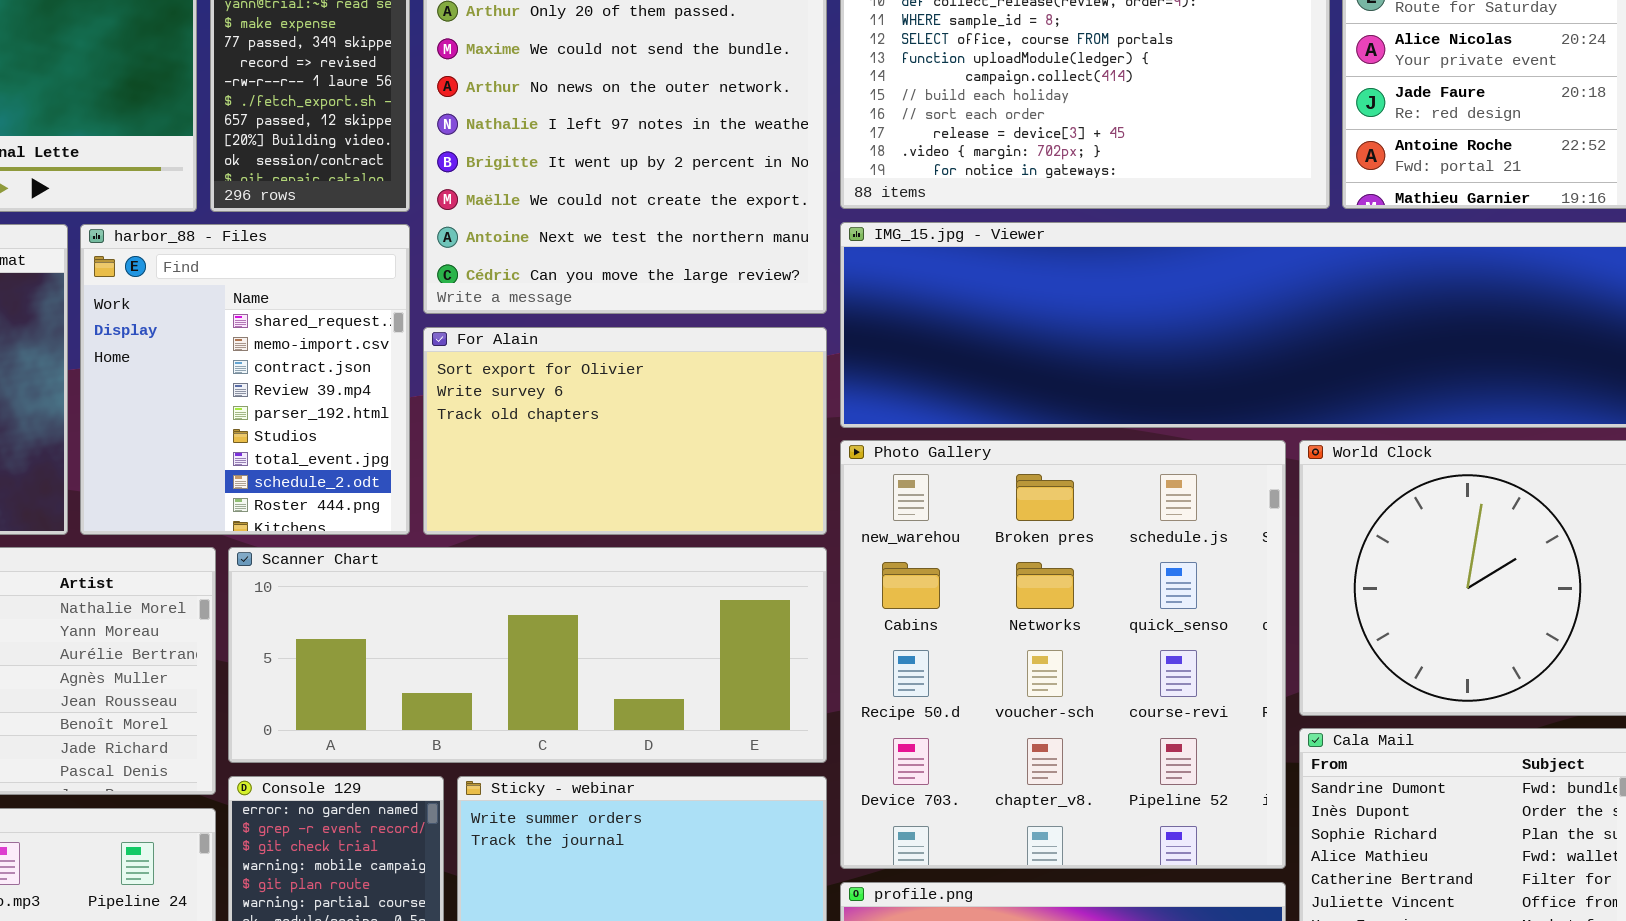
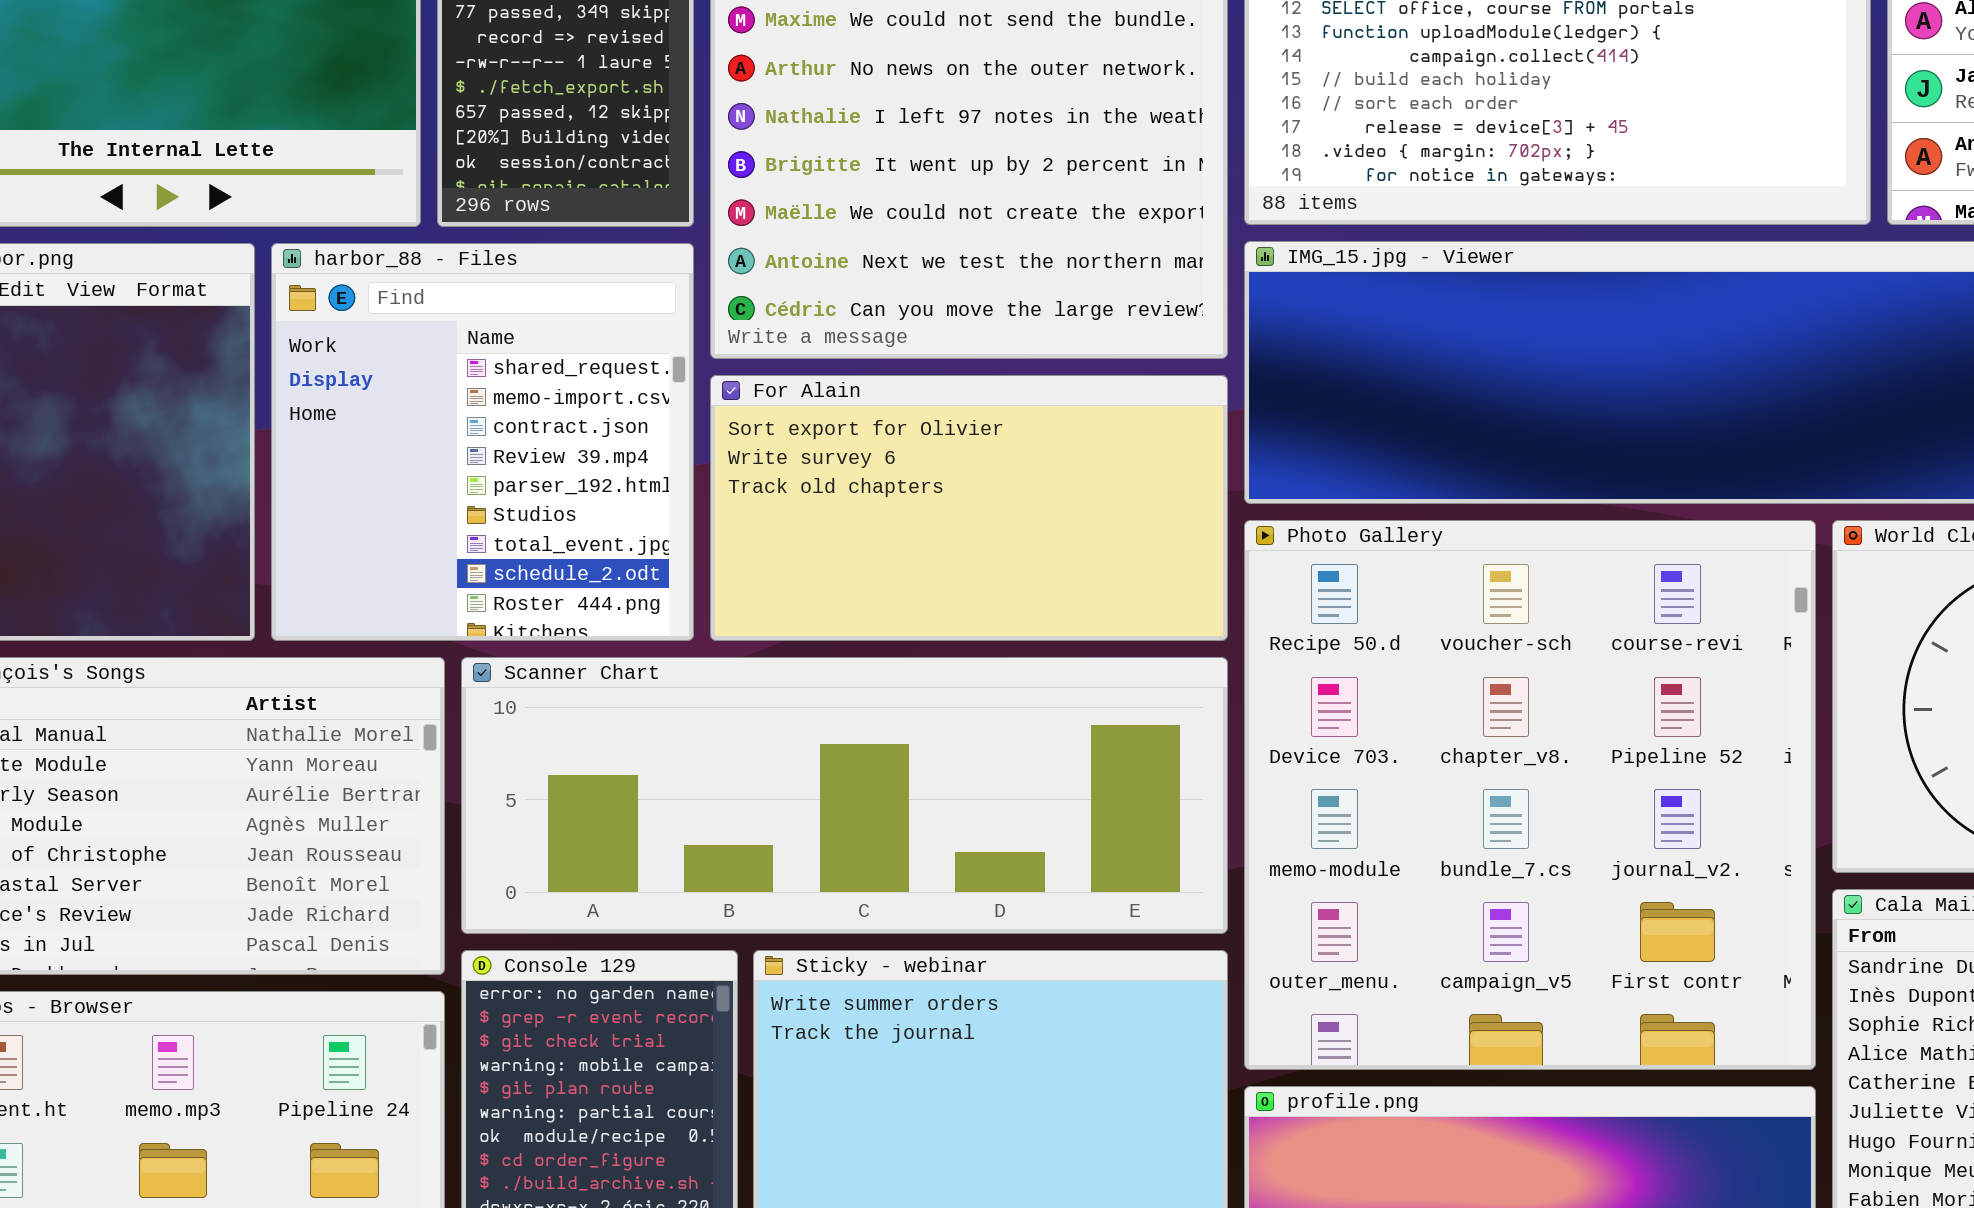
Photo Gallery: [840,440,1286,869] -> [1244,520,1816,1070], scrolled down 2 rows

